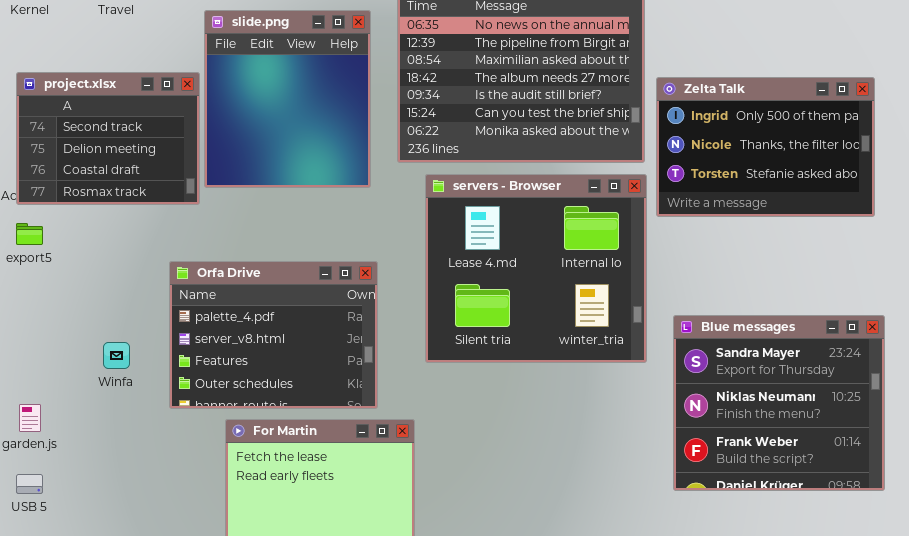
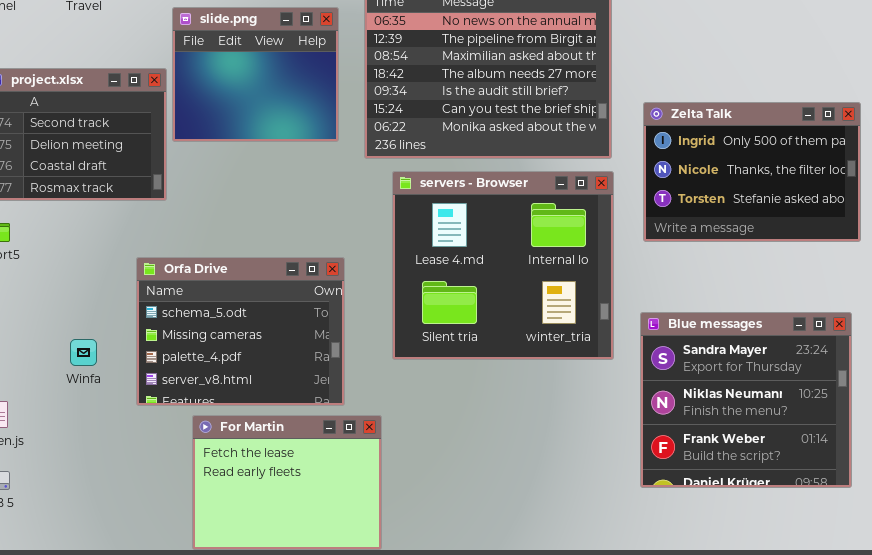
slide.png: [204,10,371,188] -> [172,7,339,142], resized
Zelta Talk: [656,77,875,217] -> [643,102,861,242], moved
Orfa Drive: [169,261,378,409] -> [136,257,345,406], scrolled up 2 rows

